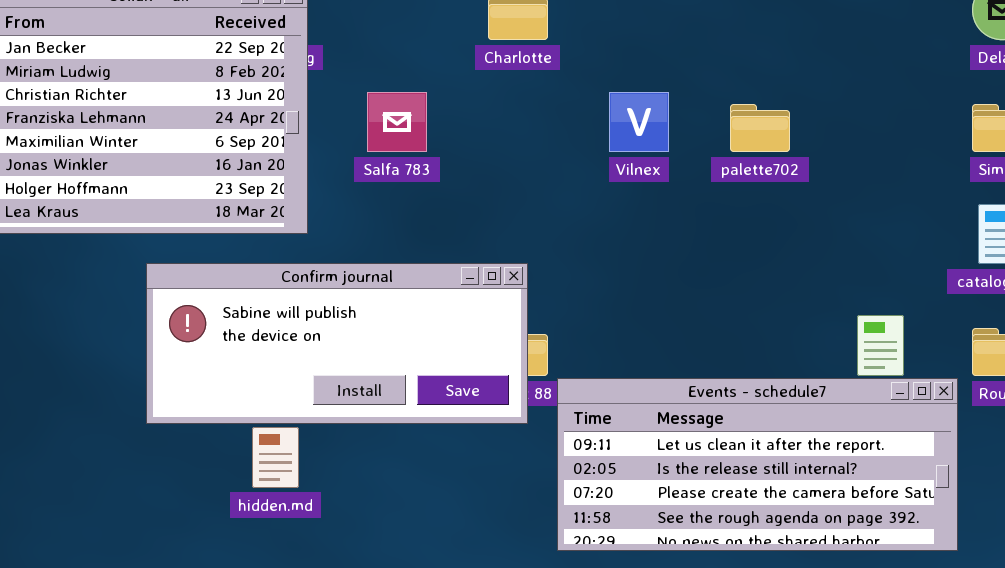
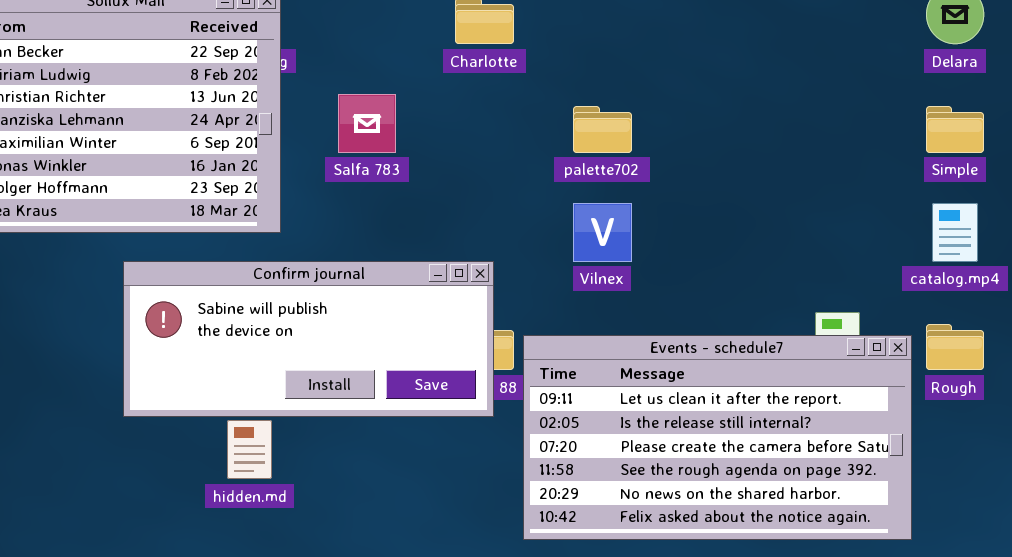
Vilnex: [609,92,669,152] -> [573,203,632,262], moved
palette702: [730,104,790,152] -> [573,106,632,153], moved
Events - schedule7: [557,378,958,551] -> [523,335,912,540], resized

